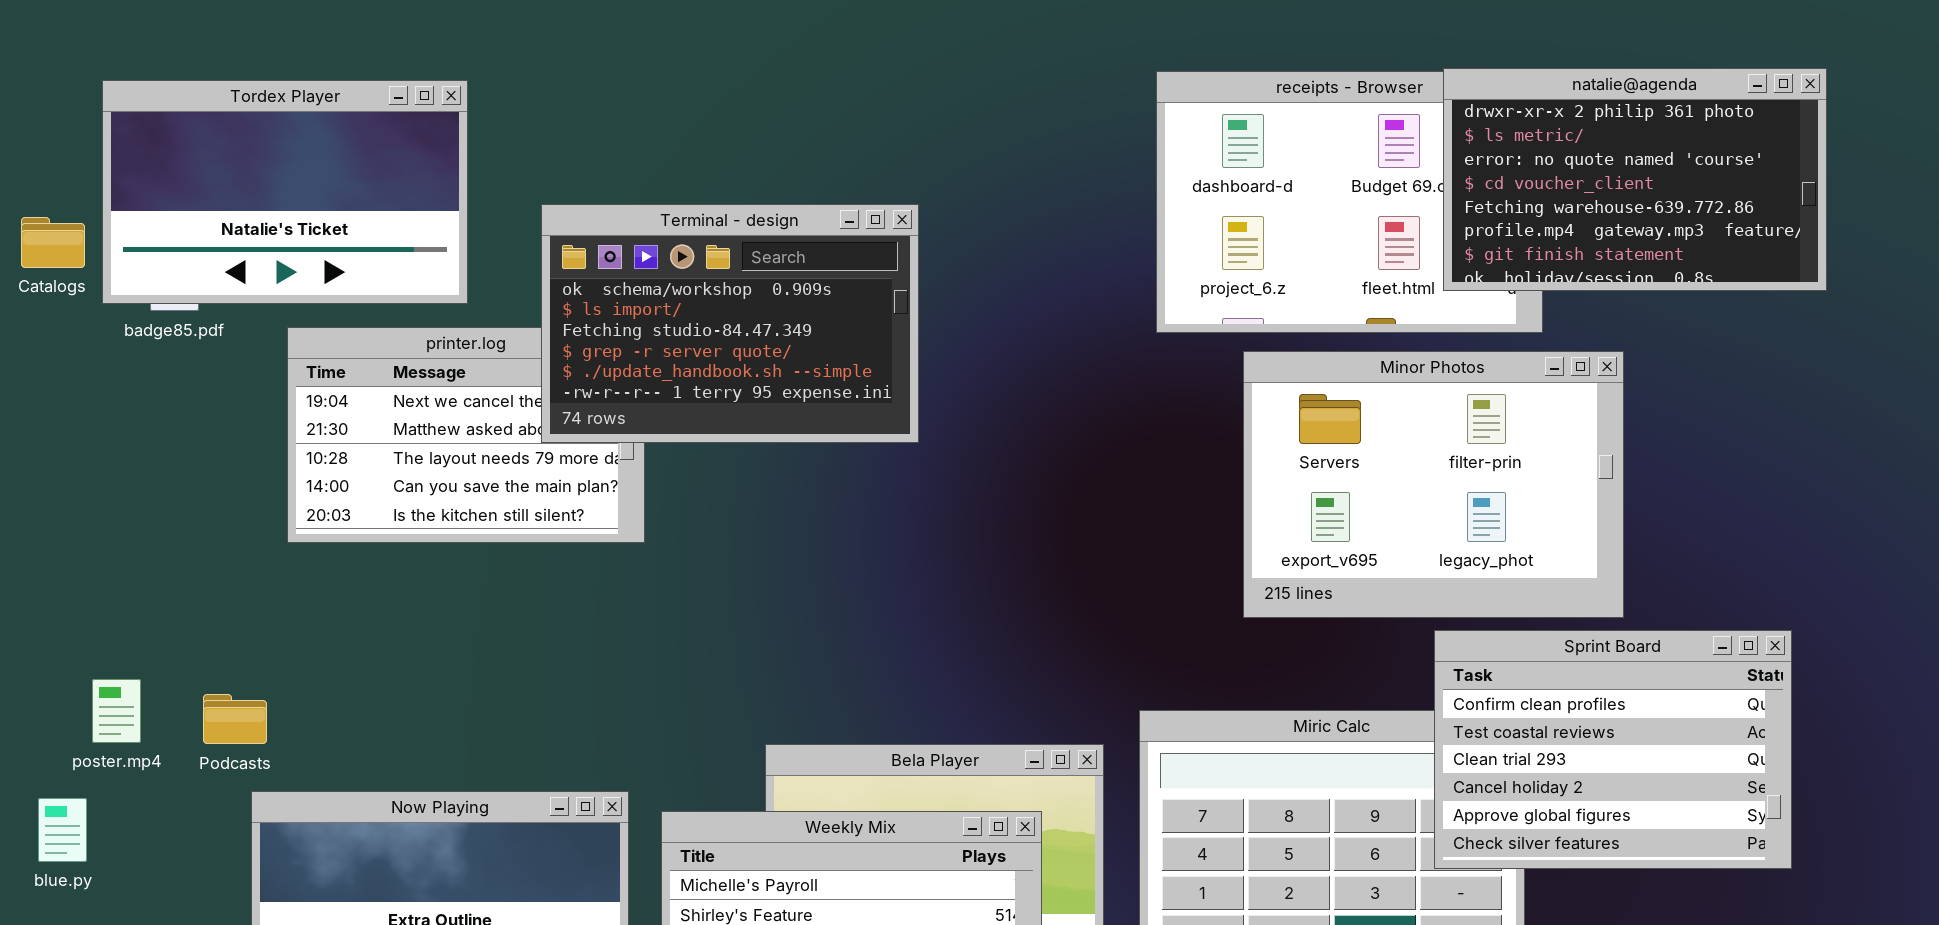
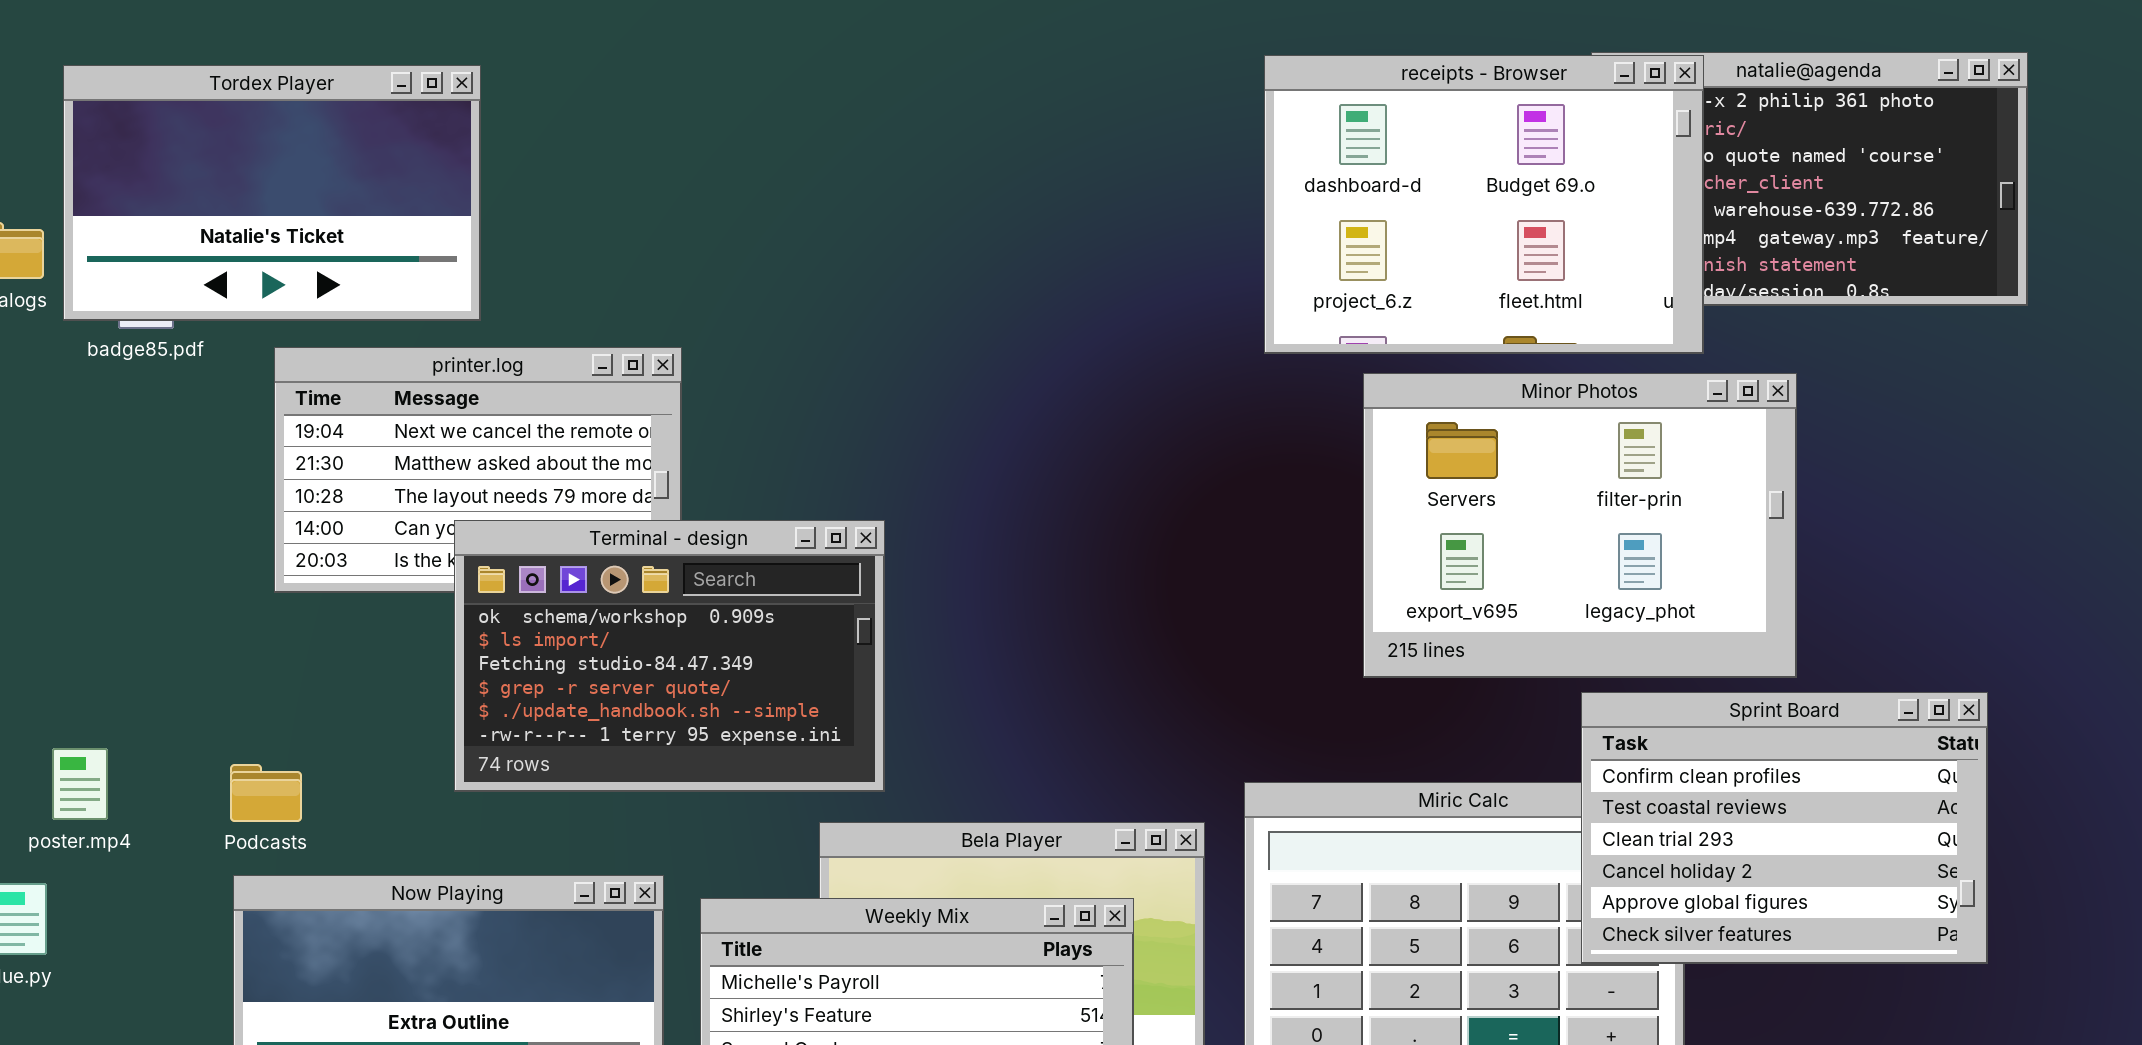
receipts - Browser: [1156,71,1543,333] -> [1264,55,1704,354], raised
Terminal - design: [541,204,919,443] -> [454,520,885,792], moved
Podcasts: [203,694,267,744] -> [230,764,302,822], moved

